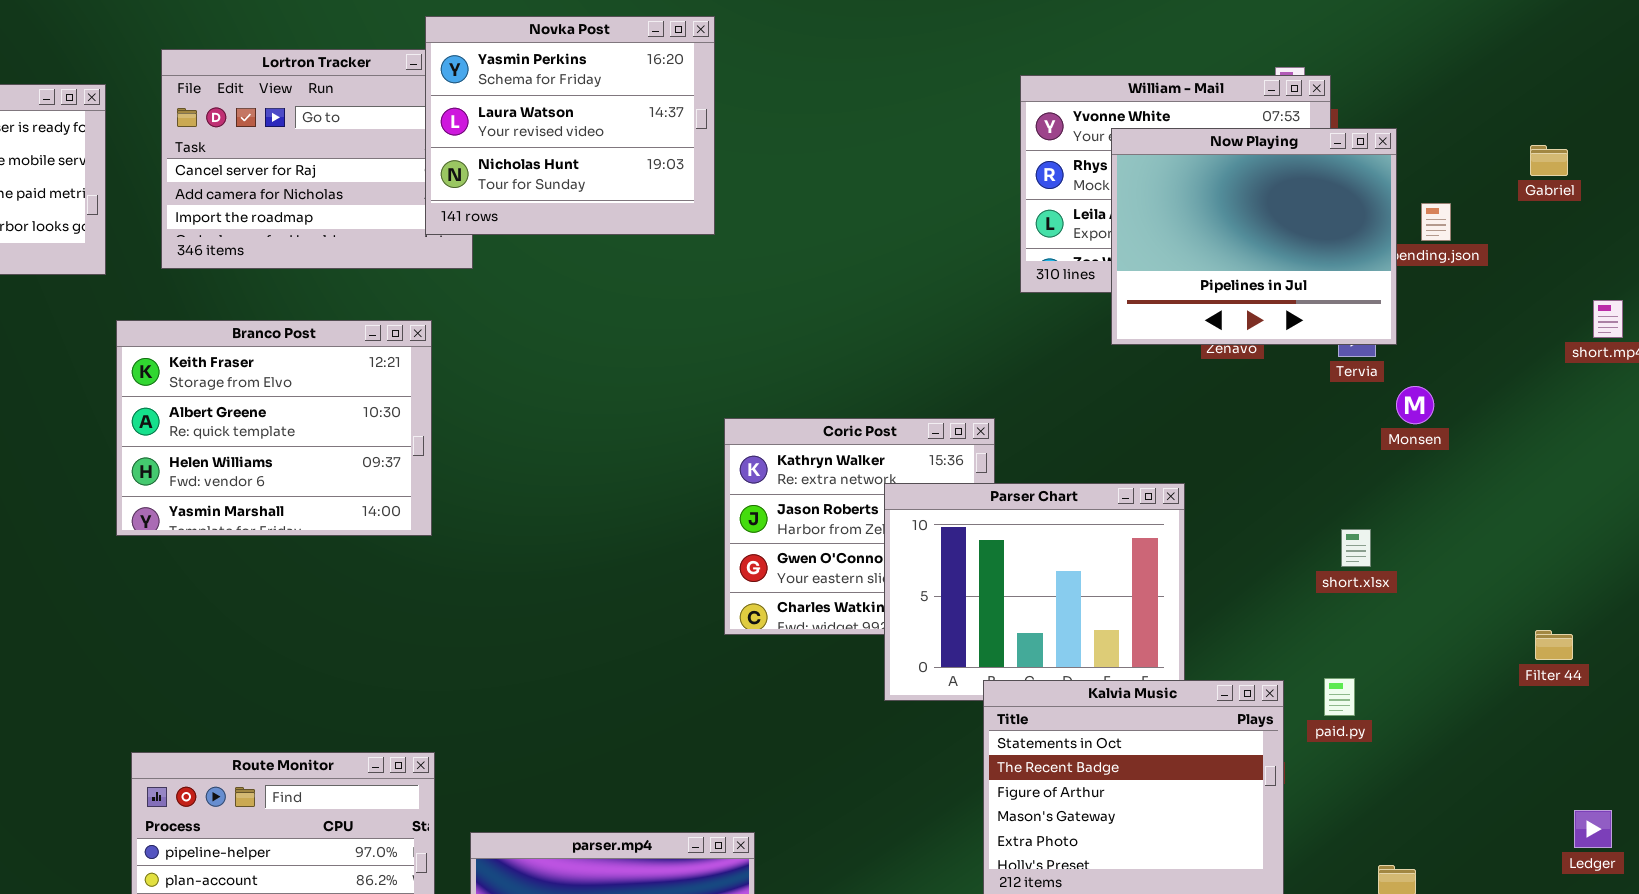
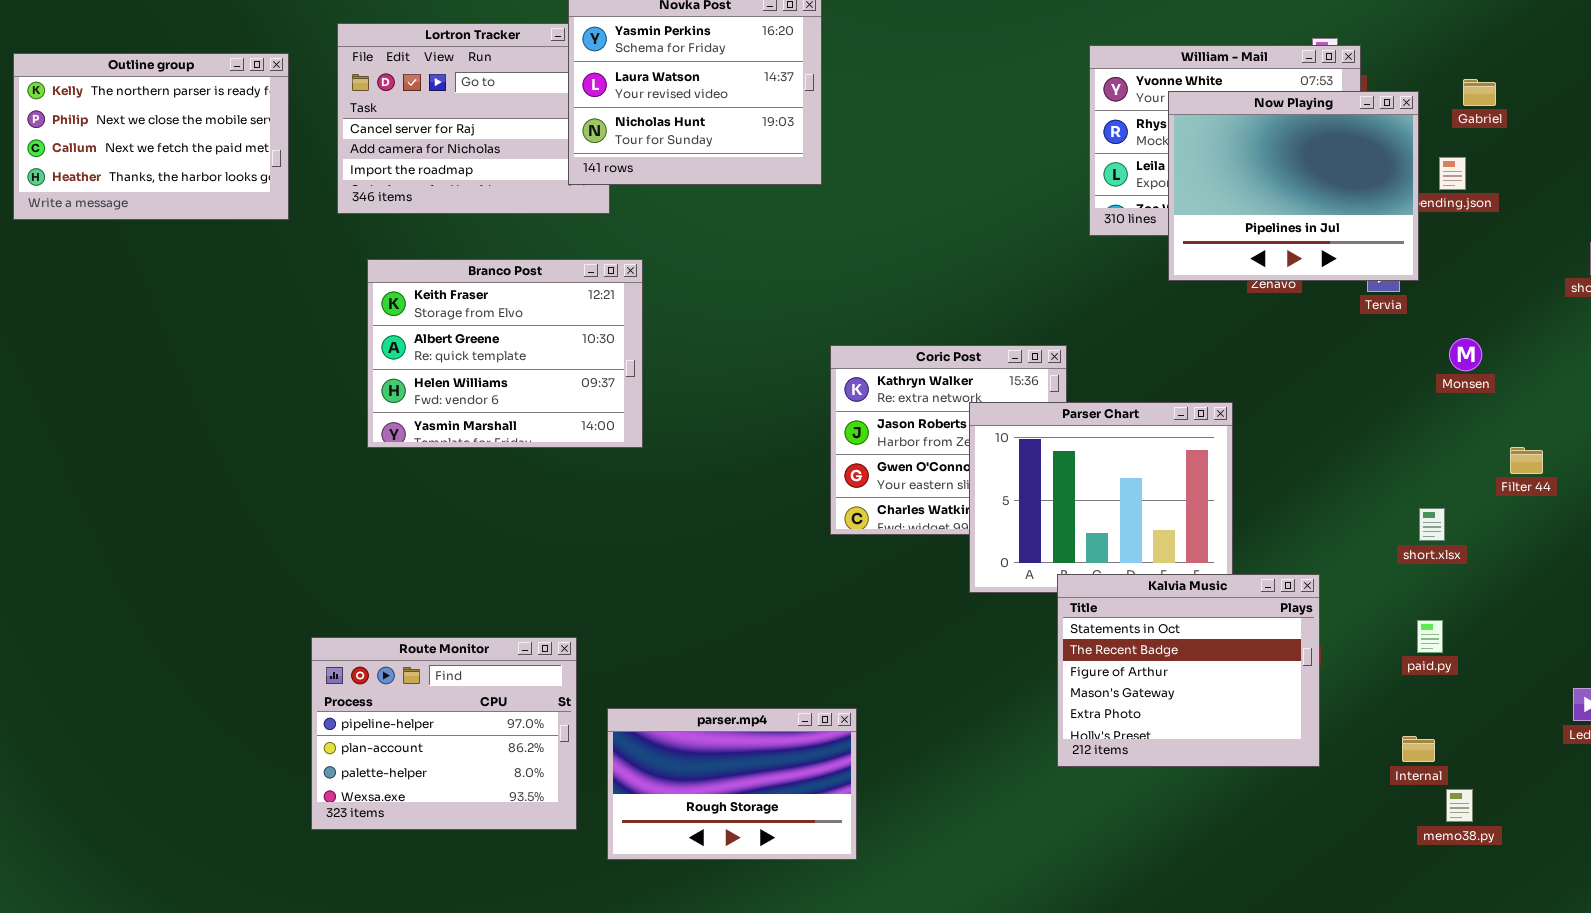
Gabriel: [1530,145,1568,176] -> [1463,79,1496,106], moved
Branco Post: [116,320,432,536] -> [367,259,643,448], moved
Monsen: [1396,386,1434,424] -> [1449,338,1482,371], moved
short.xlsx: [1341,529,1371,567] -> [1419,508,1445,541], moved
Filter 44: [1535,630,1573,660] -> [1510,447,1543,474], moved
paid.py: [1324,678,1355,716] -> [1417,620,1443,653], moved

